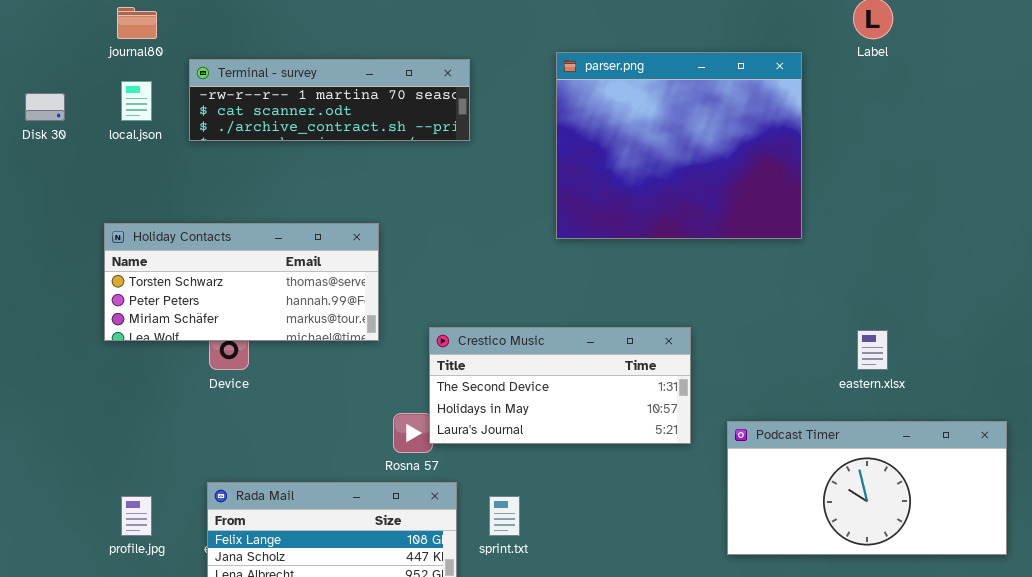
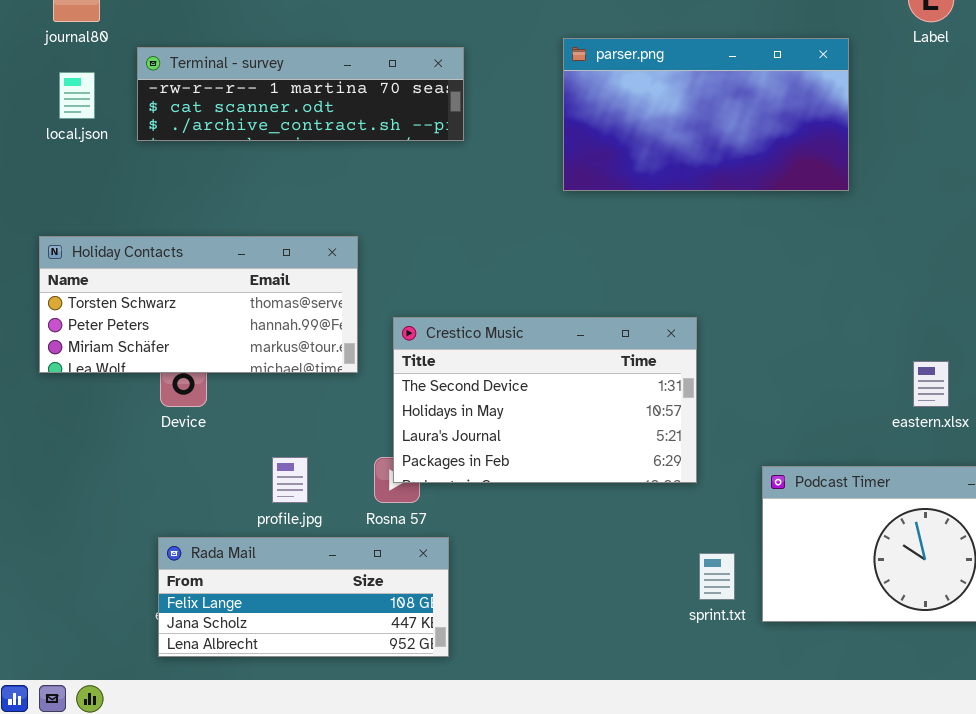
parser.png: [556,52,802,239] -> [563,38,849,191], resized
Crestico Music: [429,327,691,444] -> [393,317,697,483], moved, resized
profile.jpg: [121,496,152,536] -> [272,457,308,503], moved
sprint.txt: [489,496,520,536] -> [699,553,735,600], moved

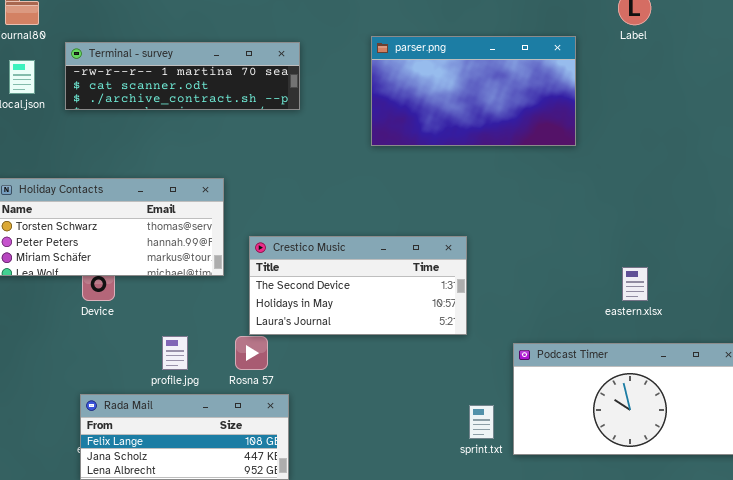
Crestico Music: [393,317,697,483] -> [249,236,467,335], resized

